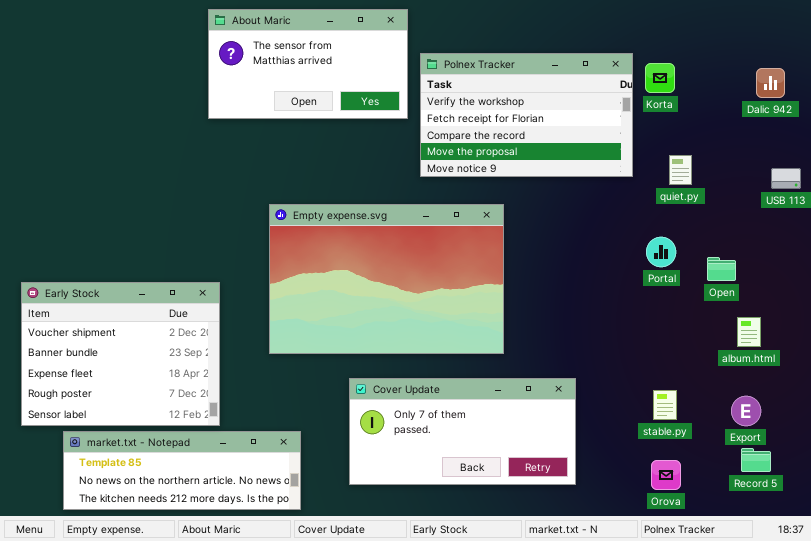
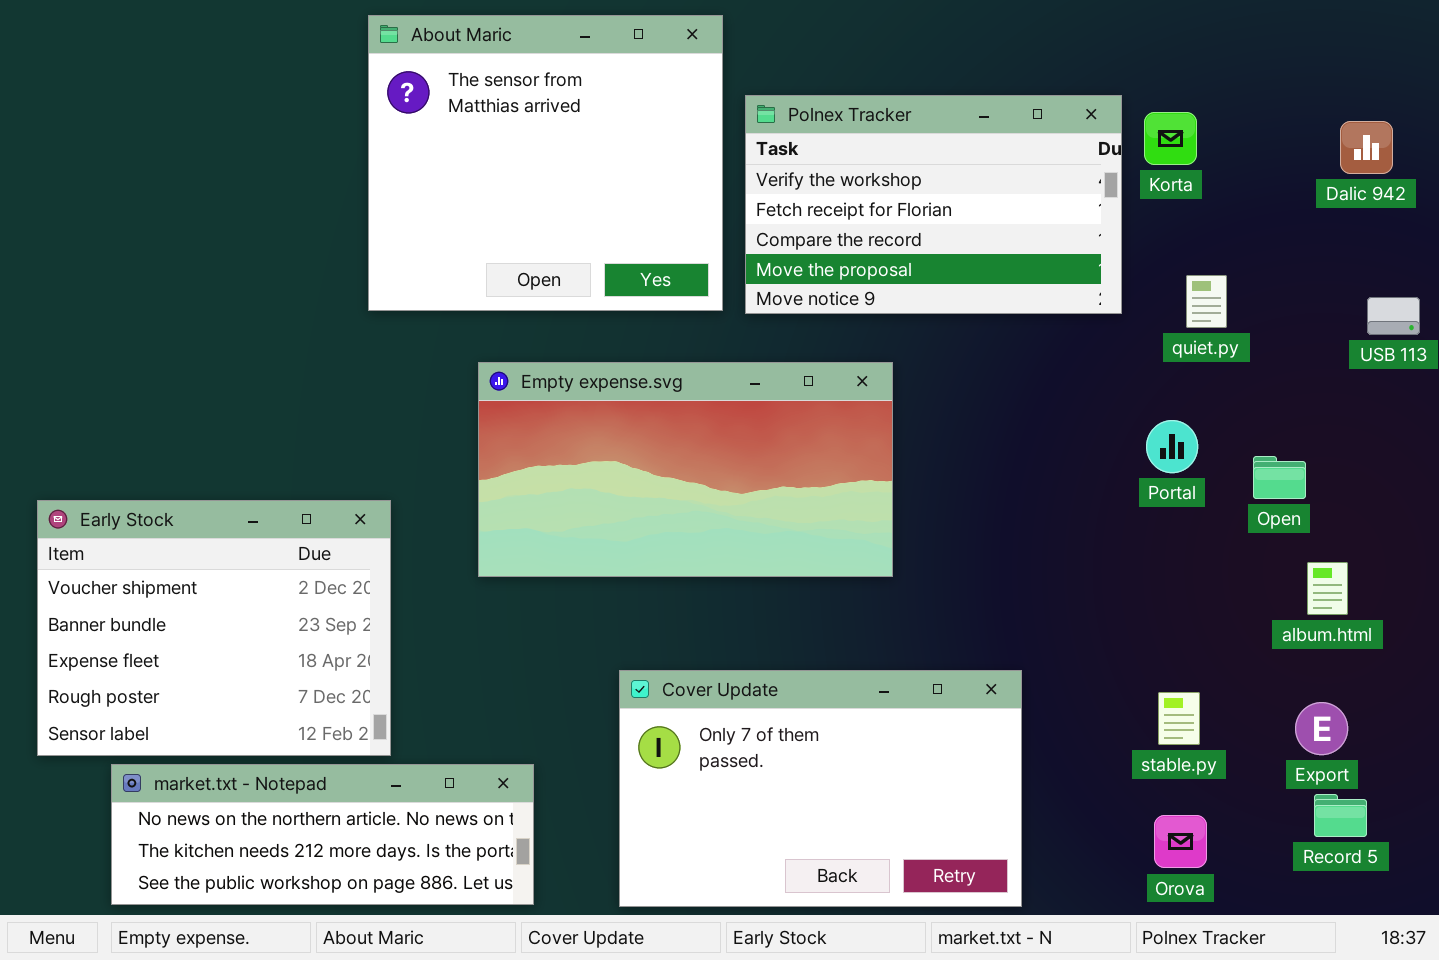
About Maric: [208,9,408,119] -> [368,15,723,311], resized
Empty expense.svg: [269,204,504,354] -> [478,362,893,577], resized
Cover Update: [349,378,576,485] -> [619,670,1022,907], resized
market.txt - Notepad: [63,431,301,510] -> [111,764,534,905], scrolled down 1 row

